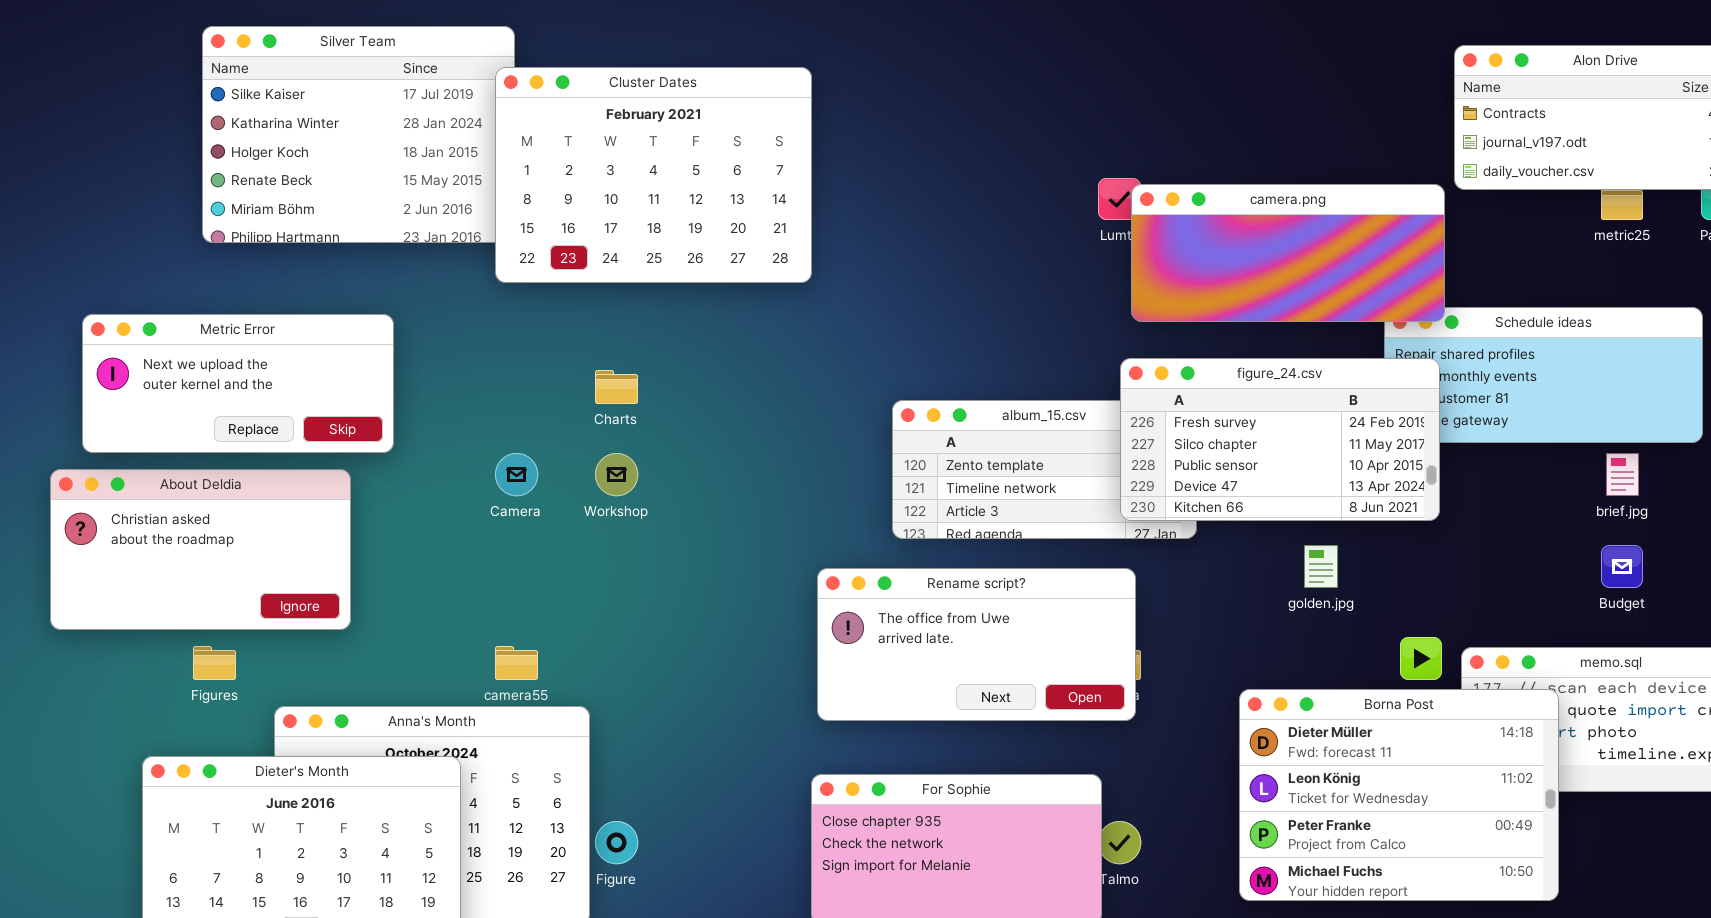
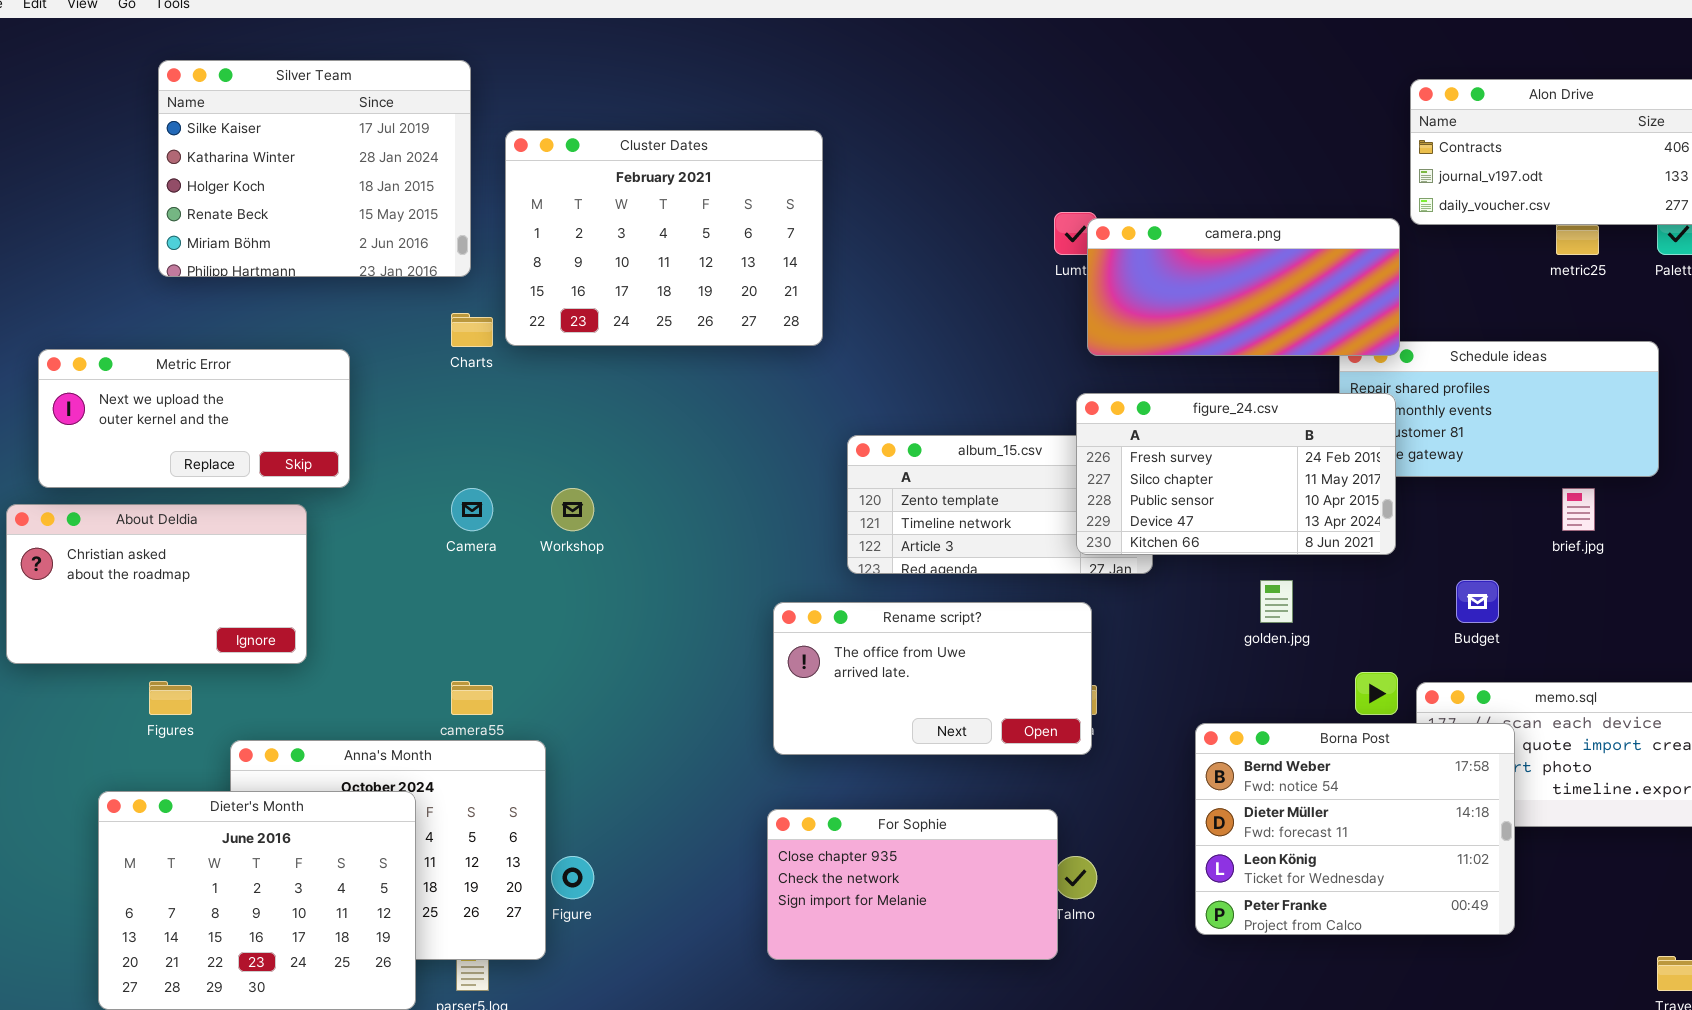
Cluster Dates: [495,67,812,283] -> [505,130,823,346], moved
Charts: [595,370,638,404] -> [451,313,493,347], moved
Budget: [1601,545,1643,588] -> [1456,580,1499,623], moved
Borna Post: [1239,689,1559,901] -> [1195,723,1515,935], scrolled up 1 row

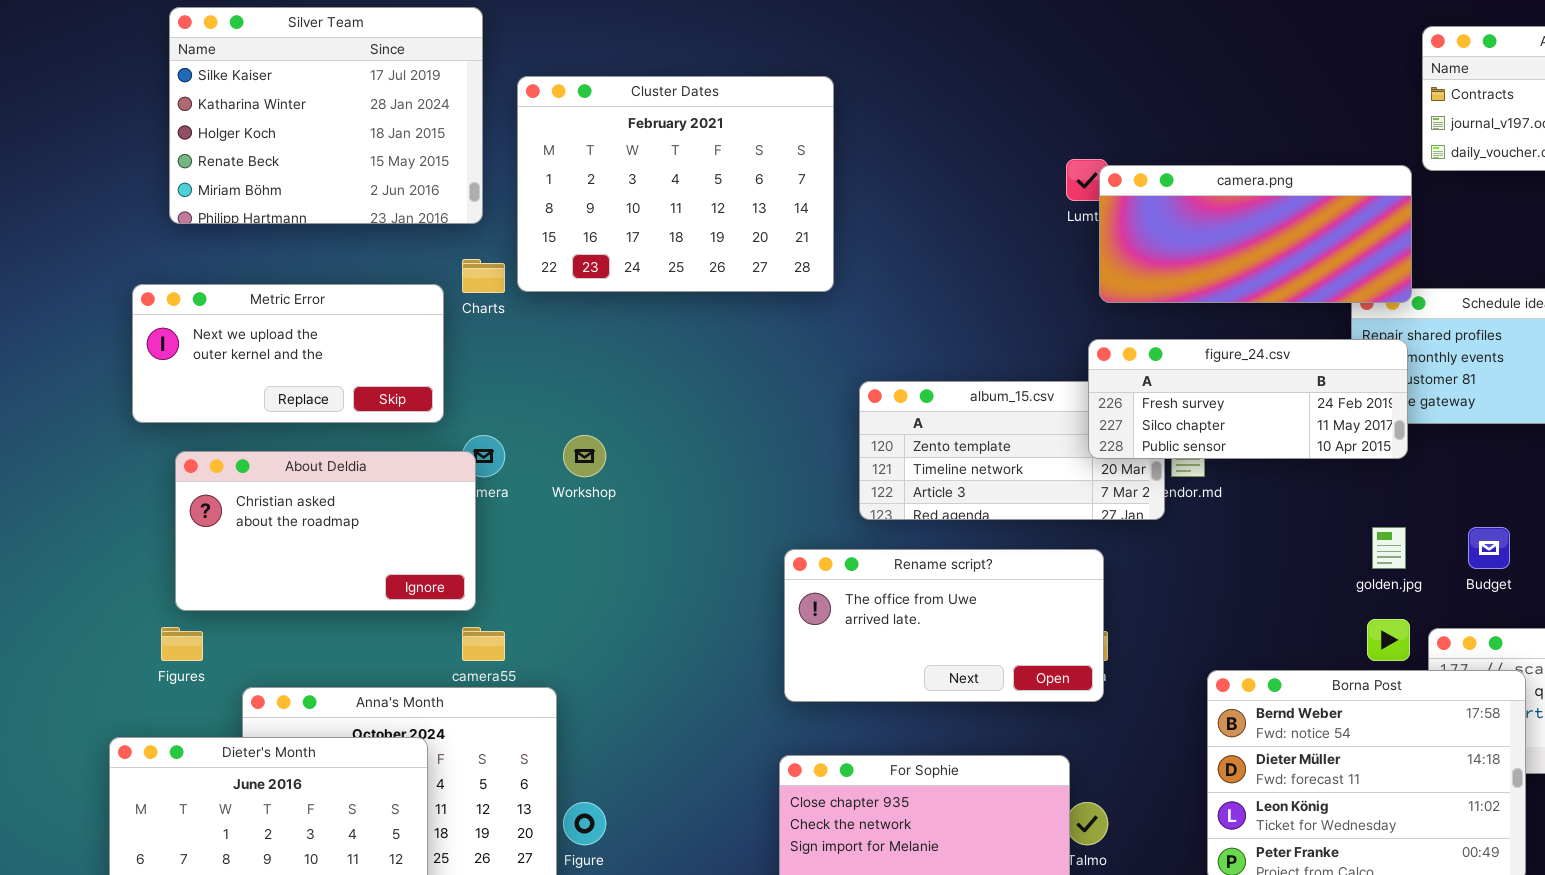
Metric Error: [38,349,350,488] -> [132,284,444,423], moved
figure_24.csv: [1076,393,1396,555] -> [1088,339,1408,459], resized
About Deldia: [6,504,307,664] -> [175,451,476,611], moved
golden.jpg: [1260,580,1293,623] -> [1372,527,1406,569], moved

